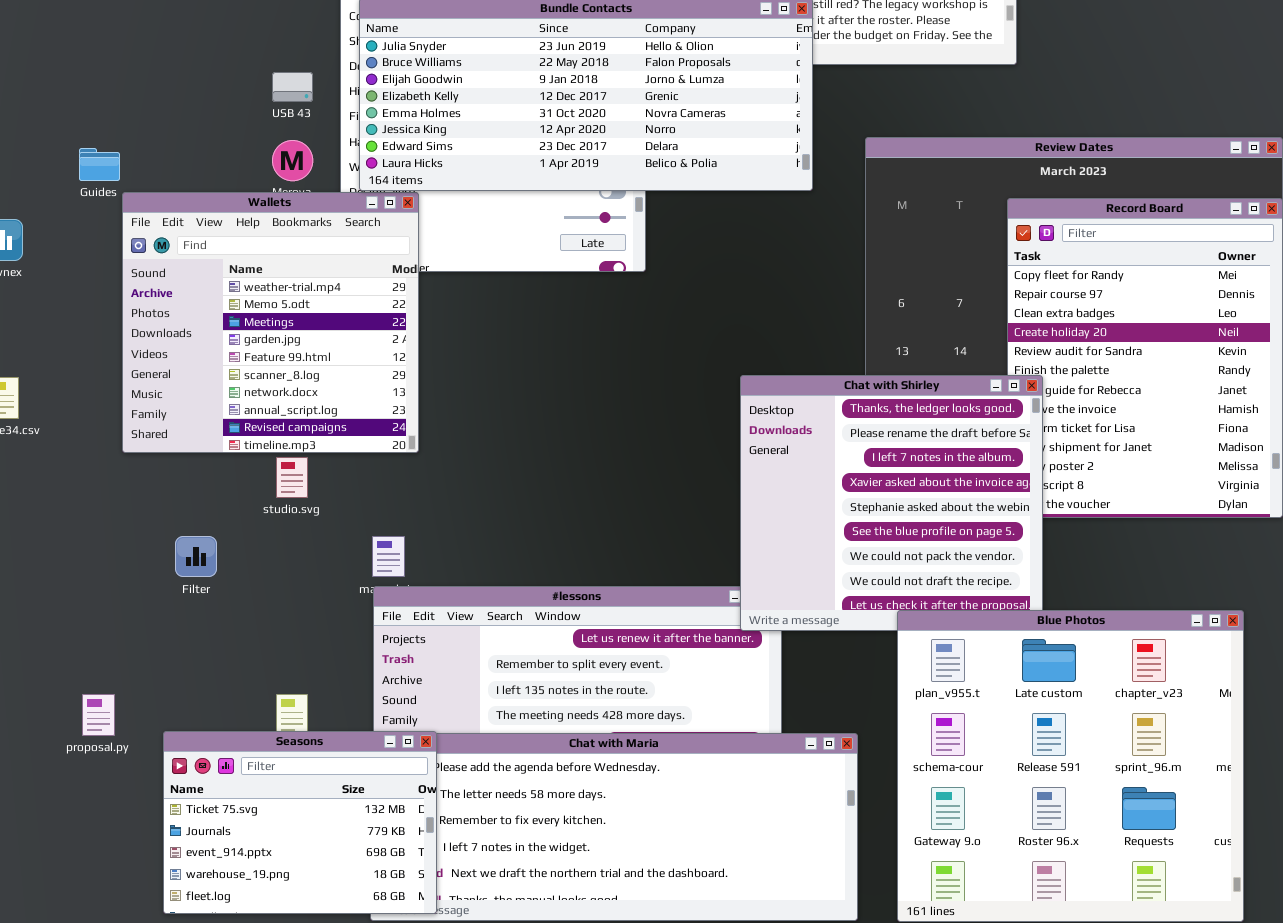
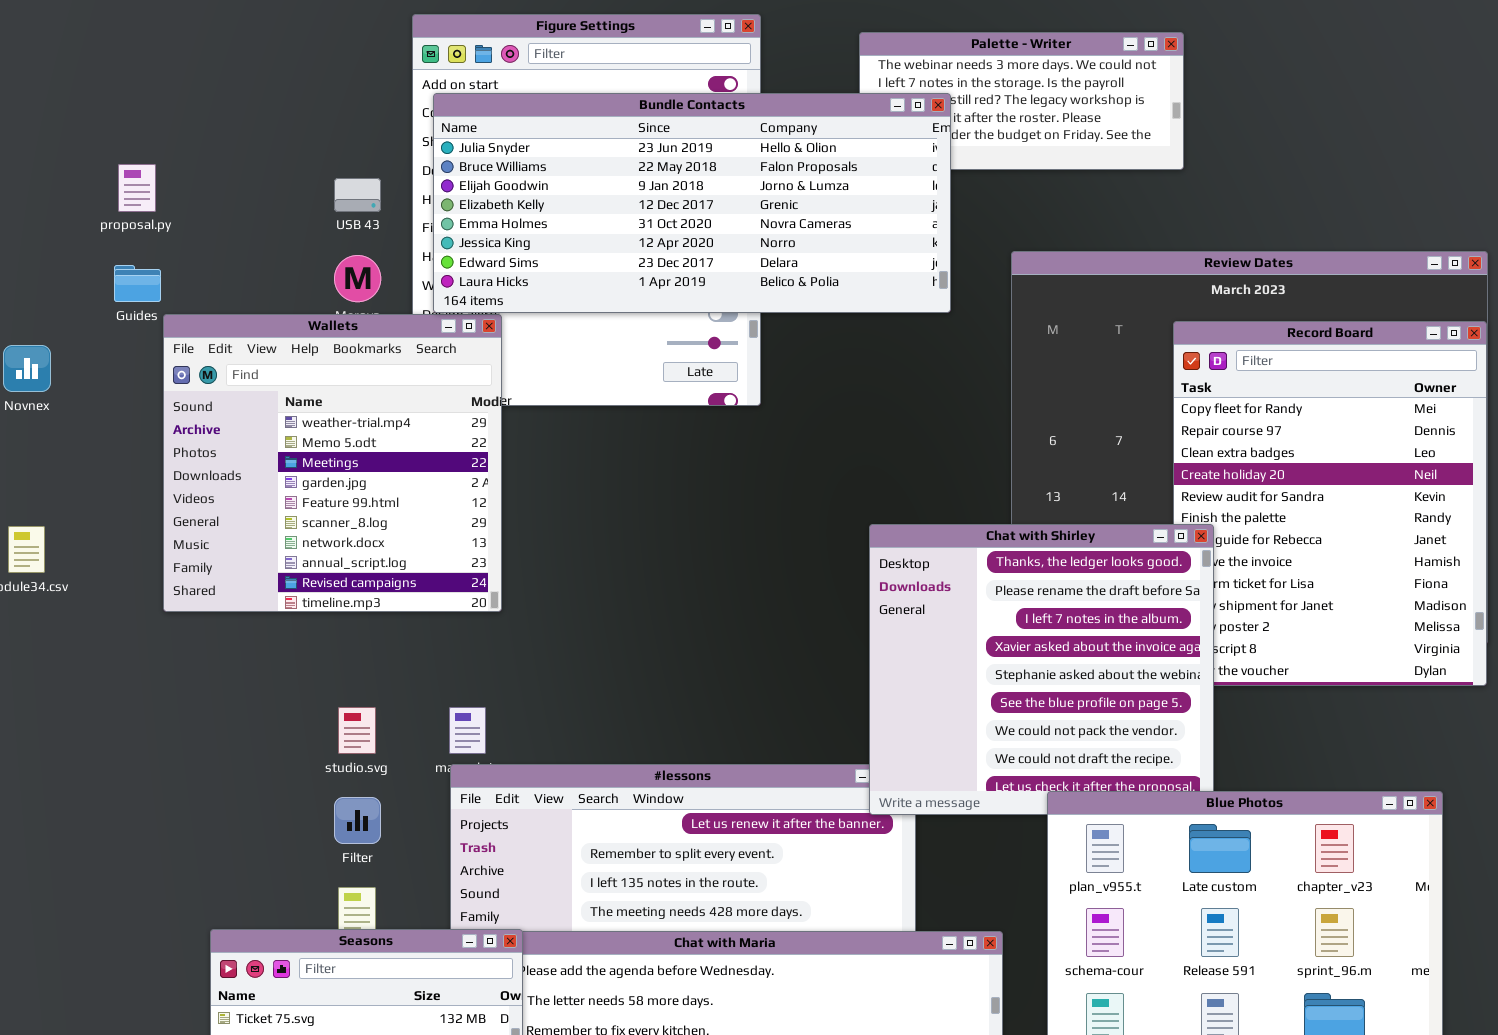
studio.svg: [276,457,308,498] -> [338,707,376,754], moved
Filter: [175,536,217,577] -> [334,797,381,844], moved
proposal.py: [82,694,115,736] -> [118,164,156,212], moved

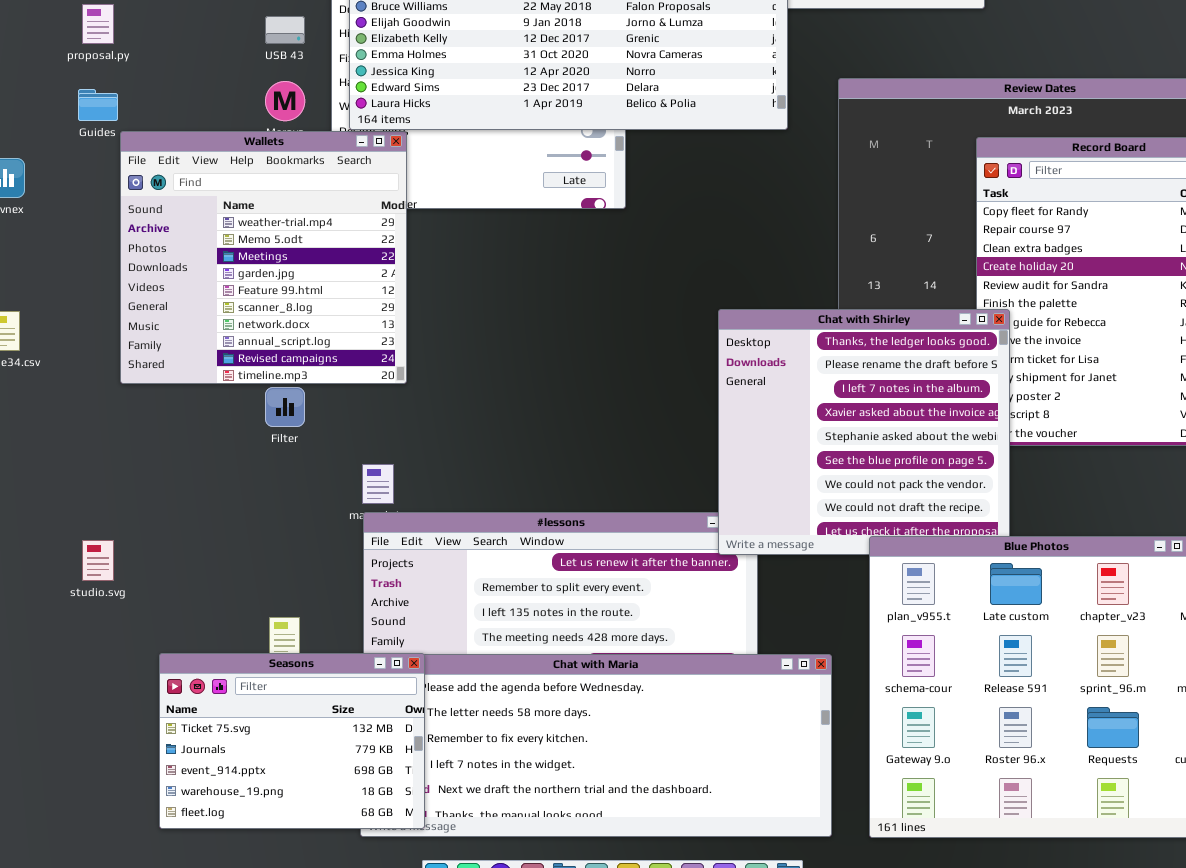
studio.svg: [338,707,376,754] -> [82,540,114,581], moved
Filter: [334,797,381,844] -> [265,387,305,427], moved

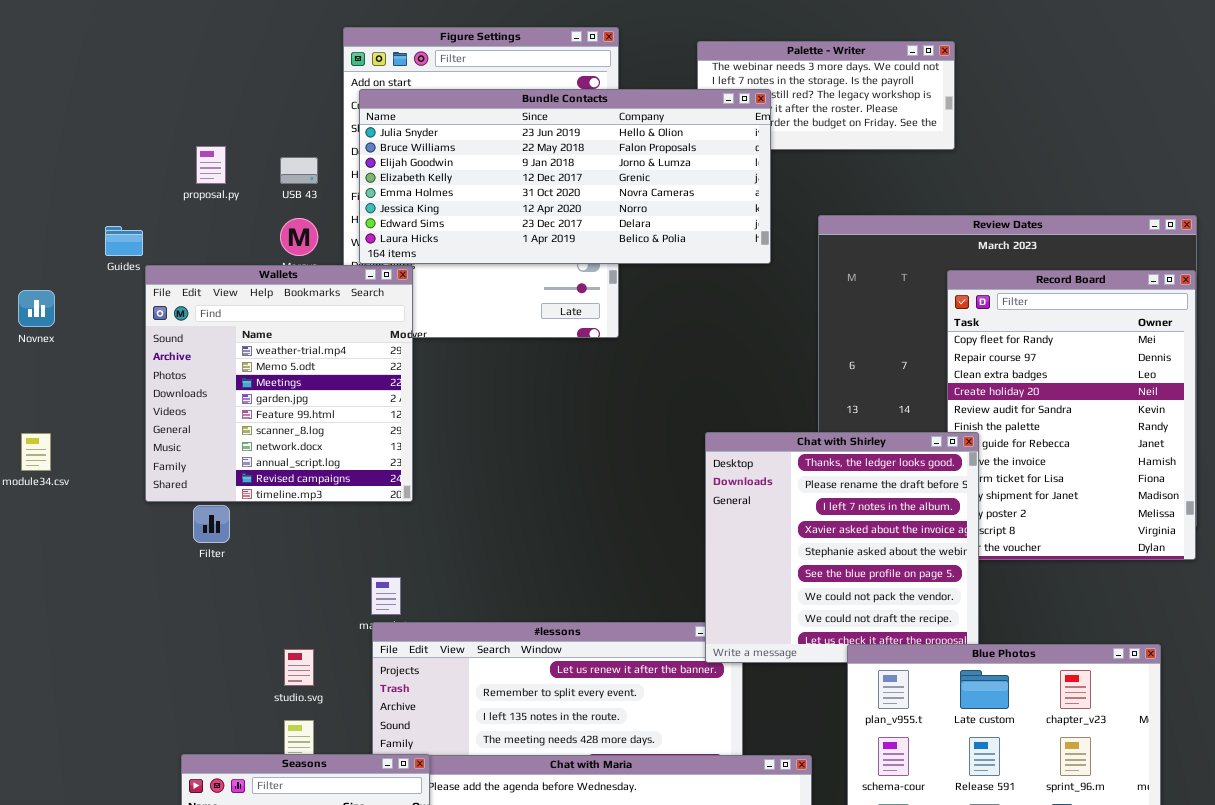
proposal.py: [82,4,114,44] -> [196,146,226,184], moved
Filter: [265,387,305,427] -> [193,505,230,543], moved
studio.svg: [82,540,114,581] -> [284,649,314,686], moved

